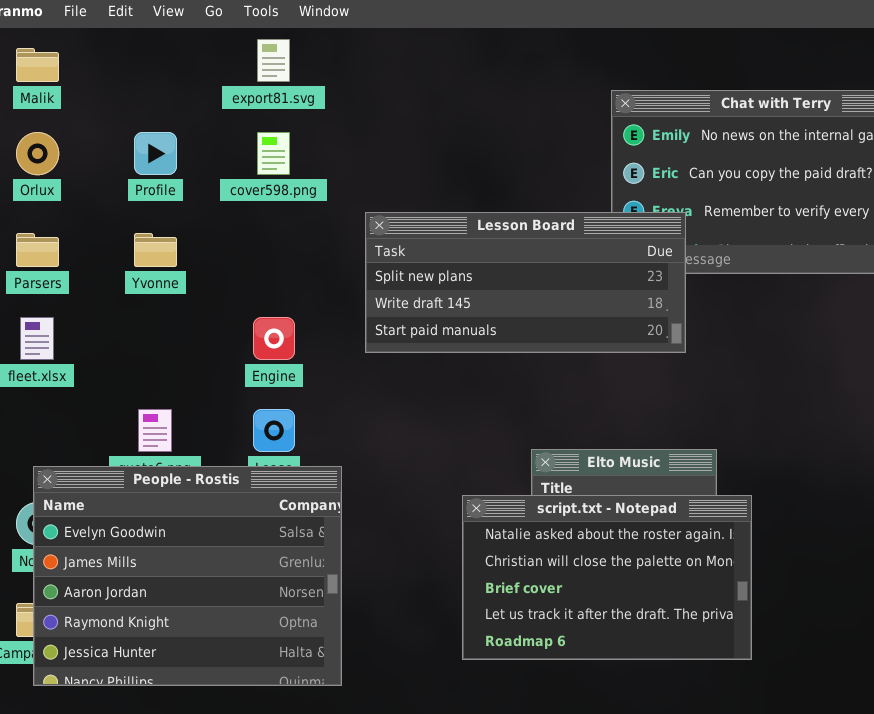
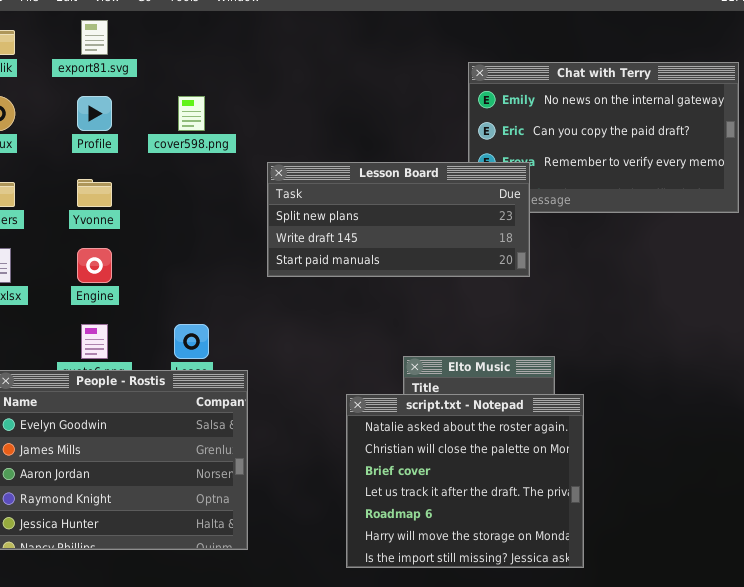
export81.svg: [257,39,290,82] -> [81,20,108,55], moved
Engine: [253,317,295,360] -> [77,248,112,283], moved
script.txt - Notepad: [462,495,752,660] -> [346,394,584,568], resized

